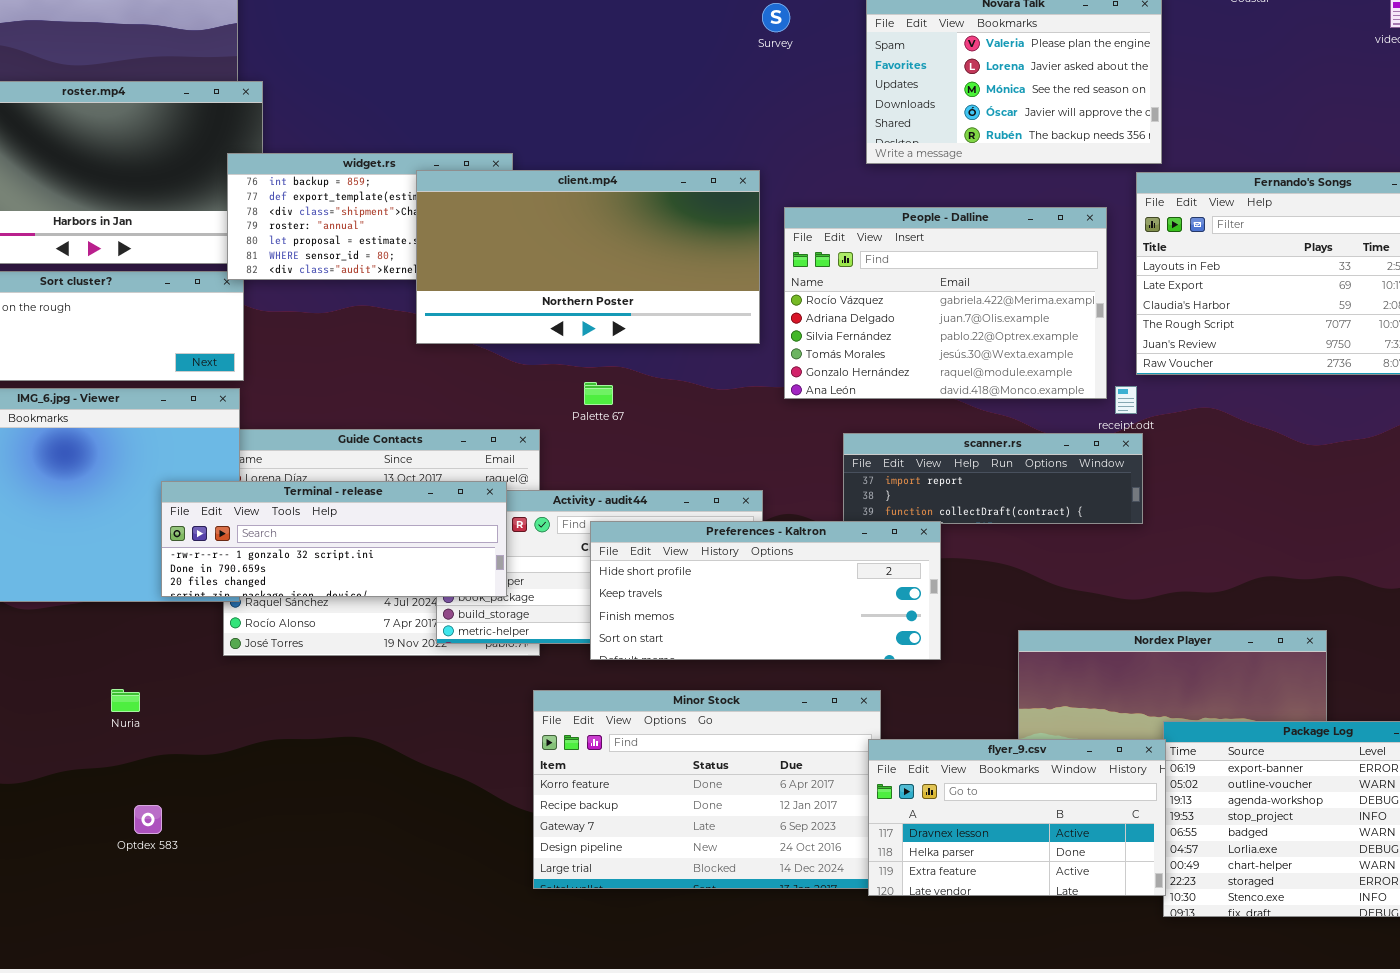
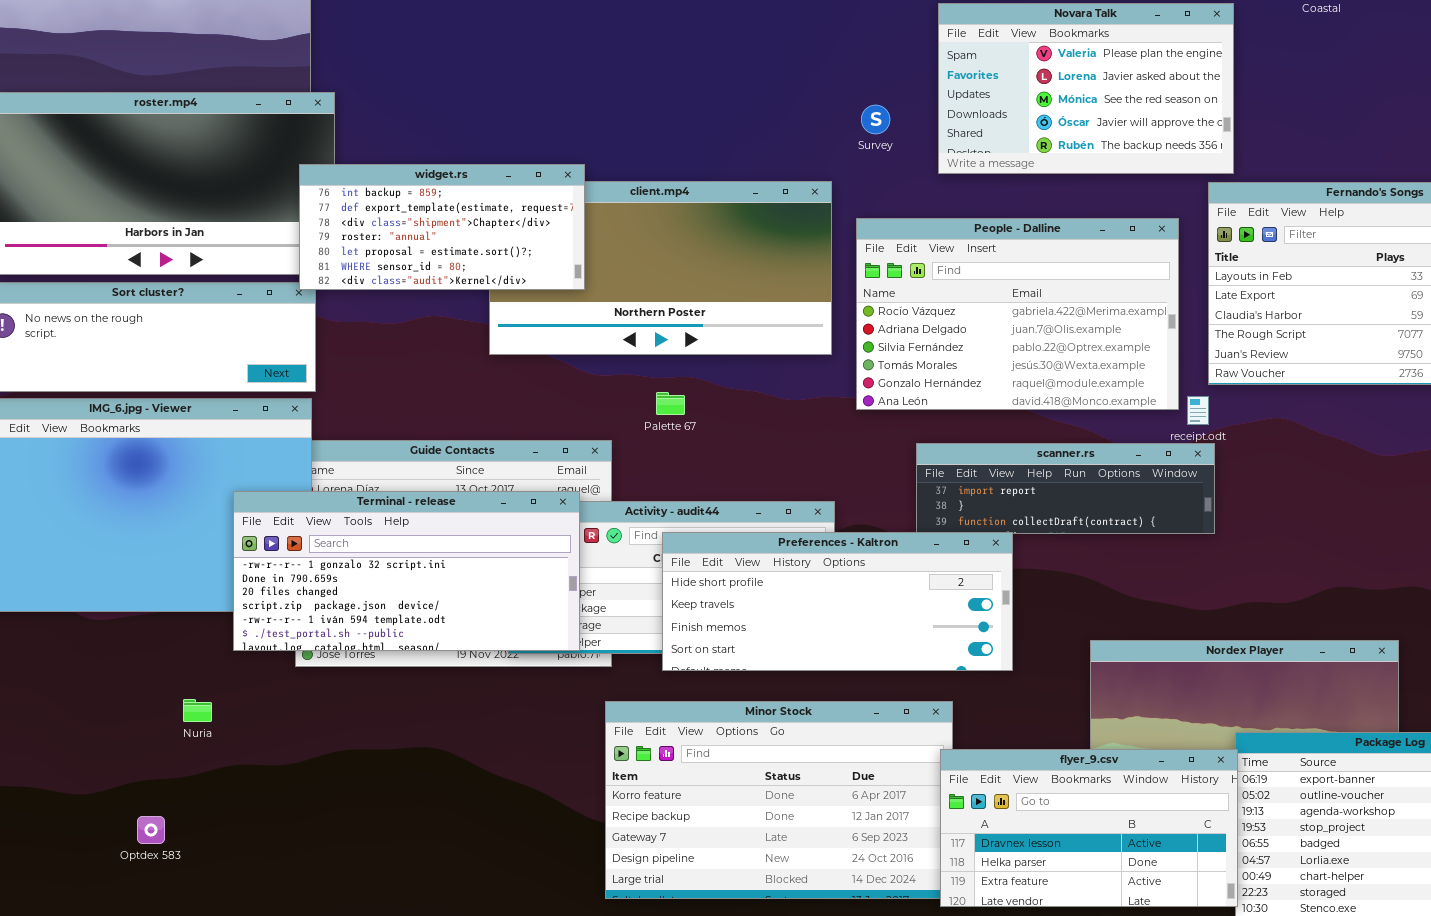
Survey: [762,3,790,32] -> [861,105,890,134], moved
widget.rs: [227,153,513,280] -> [299,164,585,290], raised
Terminal - release: [161,481,507,597] -> [233,491,580,651], resized
Optdex 583: [134,805,162,834] -> [137,816,165,844], moved

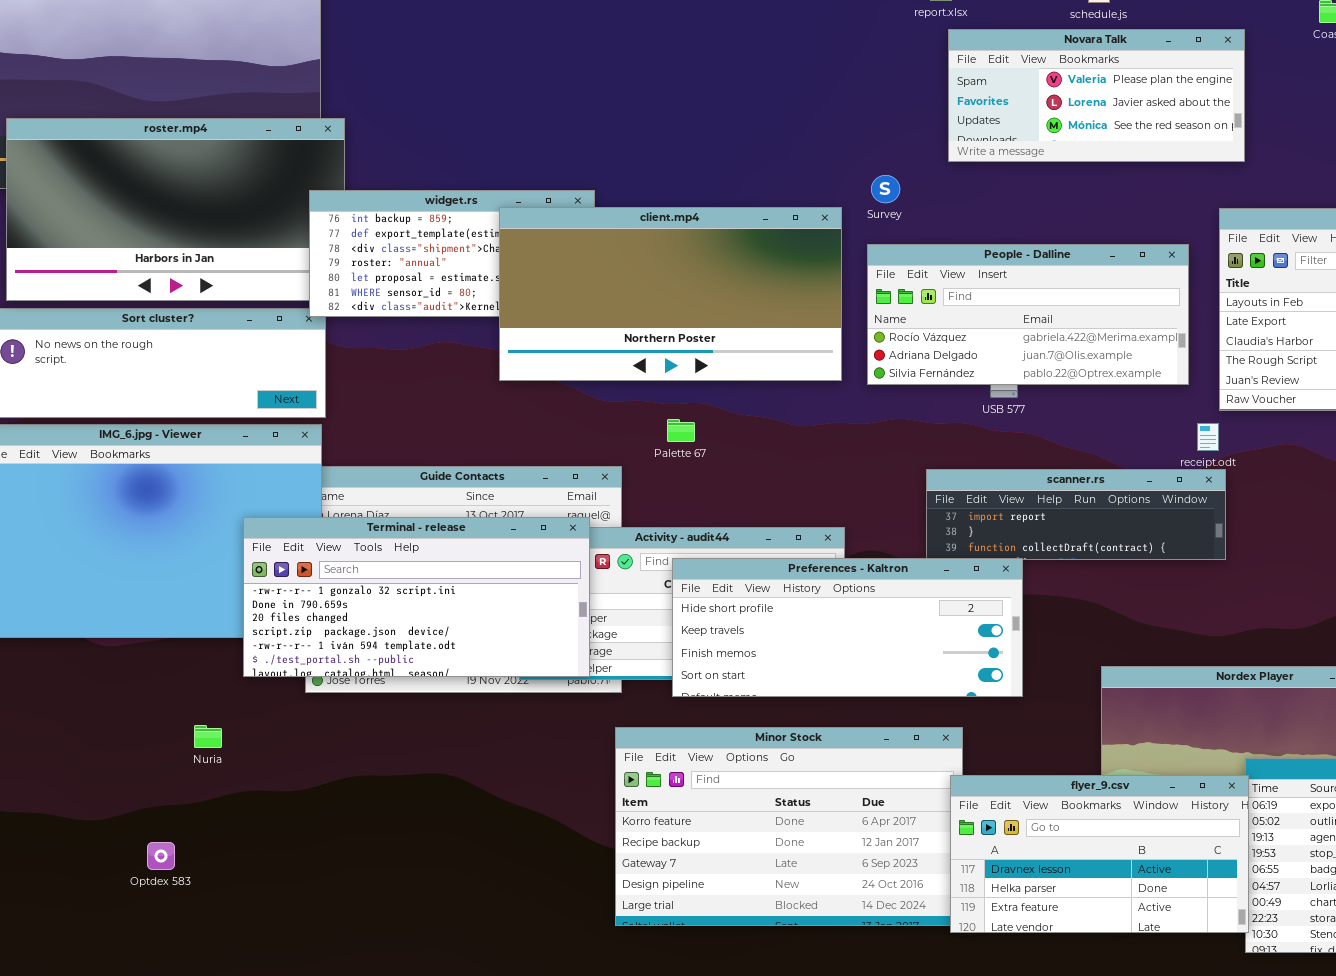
Novara Talk: [938,3,1234,174] -> [948,29,1245,162], resized
Survey: [861,105,890,134] -> [871,175,900,203], moved
client.mp4: [489,181,832,355] -> [499,207,842,381], raised
People - Dalline: [856,218,1179,410] -> [867,244,1189,385], resized

